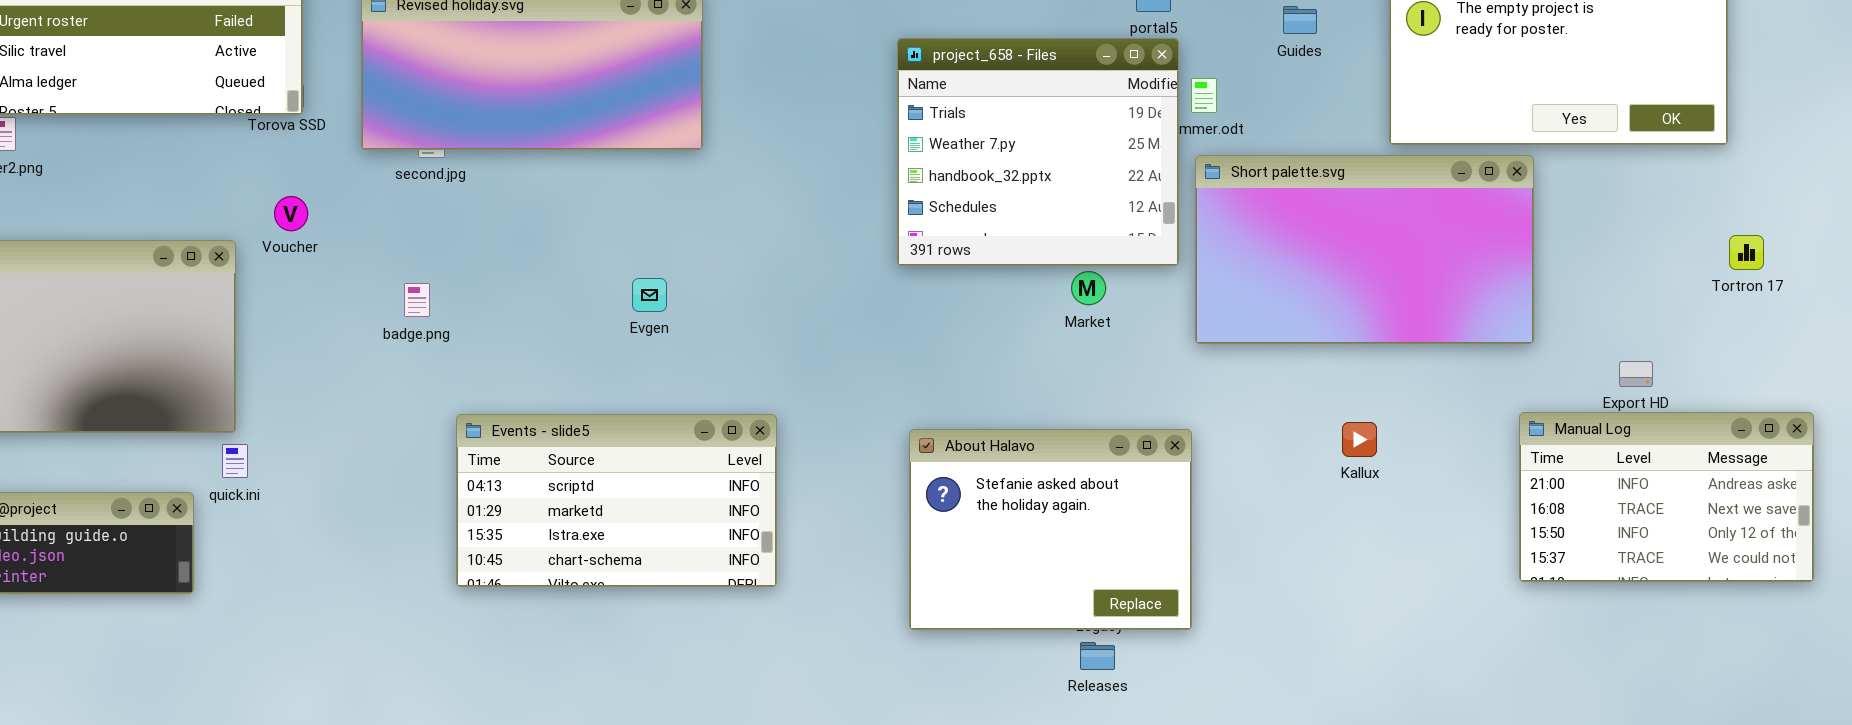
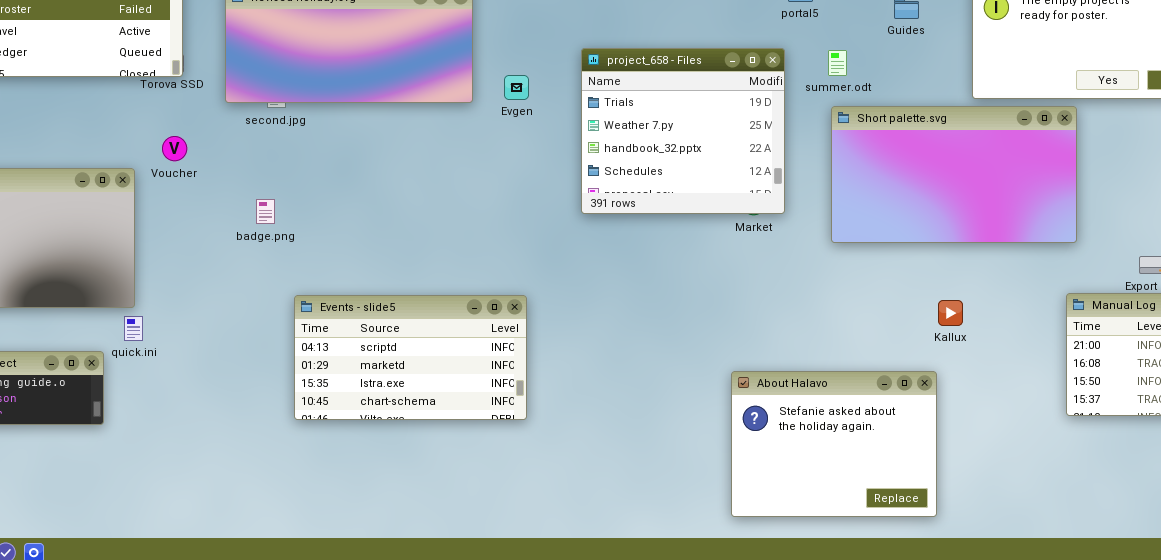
project_658 - Files: [897,38,1179,266] -> [581,48,785,214], moved
Evgen: [632,278,667,312] -> [504,75,529,100], moved
About Halavo: [909,429,1192,630] -> [731,371,937,517], moved

